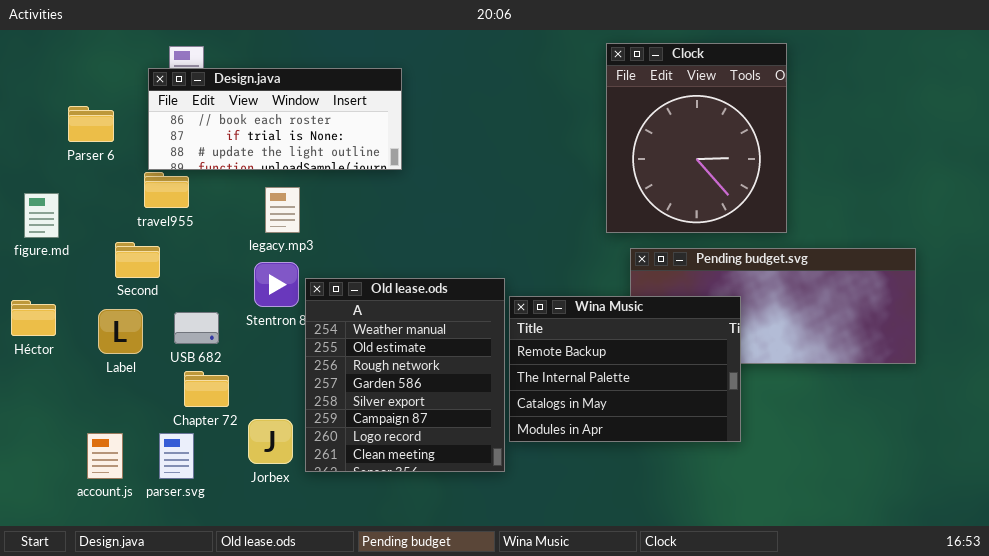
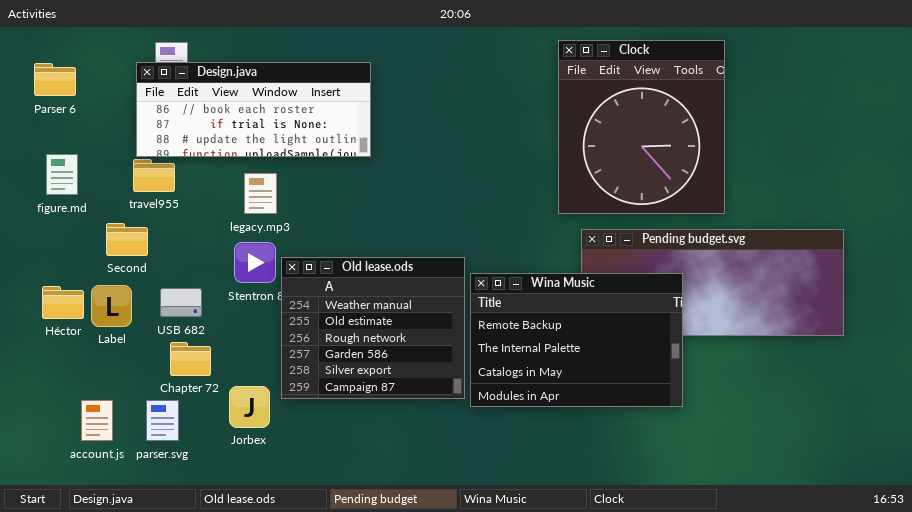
Parser 6: [68,106,114,142] -> [34,63,76,96], moved
figure.md: [24,193,59,238] -> [46,154,78,195], moved
Old lease.ods: [305,278,505,472] -> [281,257,465,399], resized
Héctor: [11,300,56,336] -> [42,286,84,319], moved

